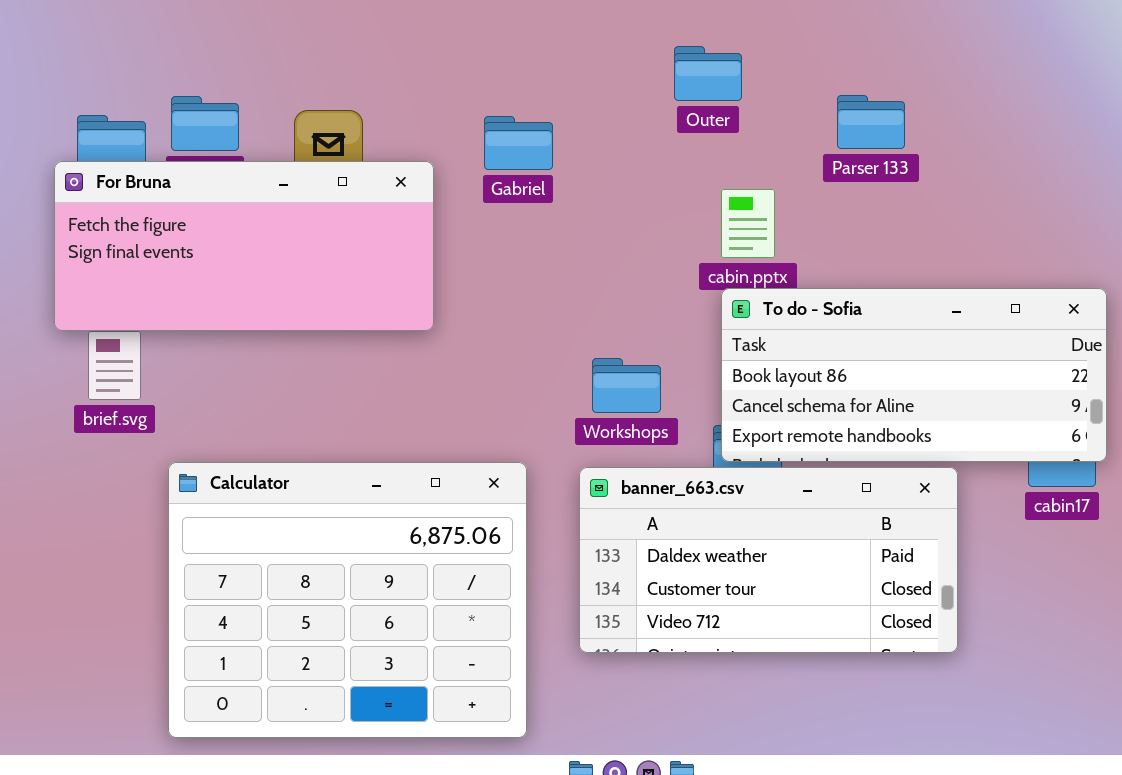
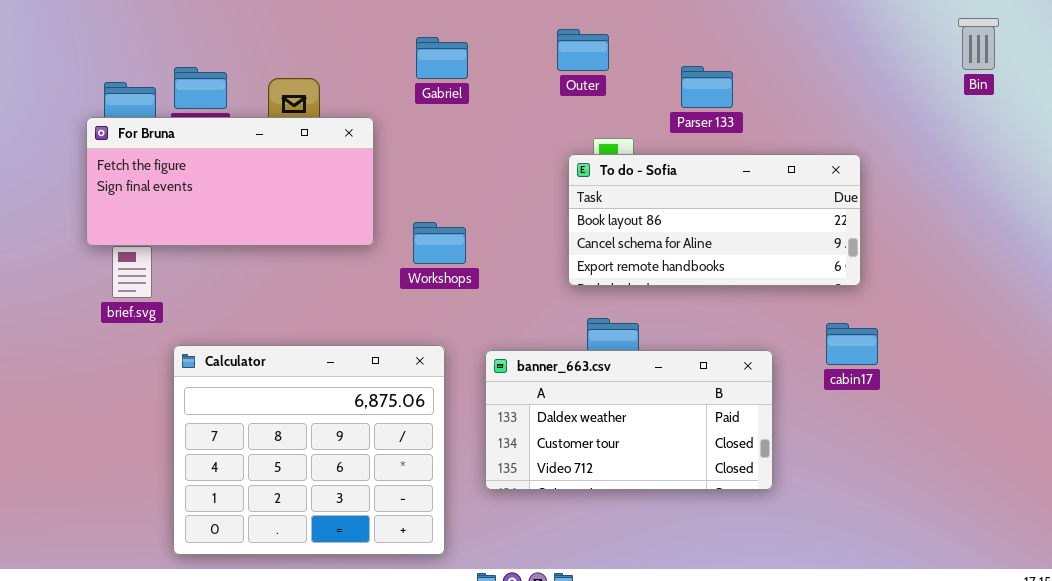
Gabriel: [484,116,553,170] -> [416,37,468,79], moved
To do - Sofia: [721,288,1107,462] -> [568,154,861,286], moved
Workshops: [592,358,661,413] -> [413,222,466,264], moved

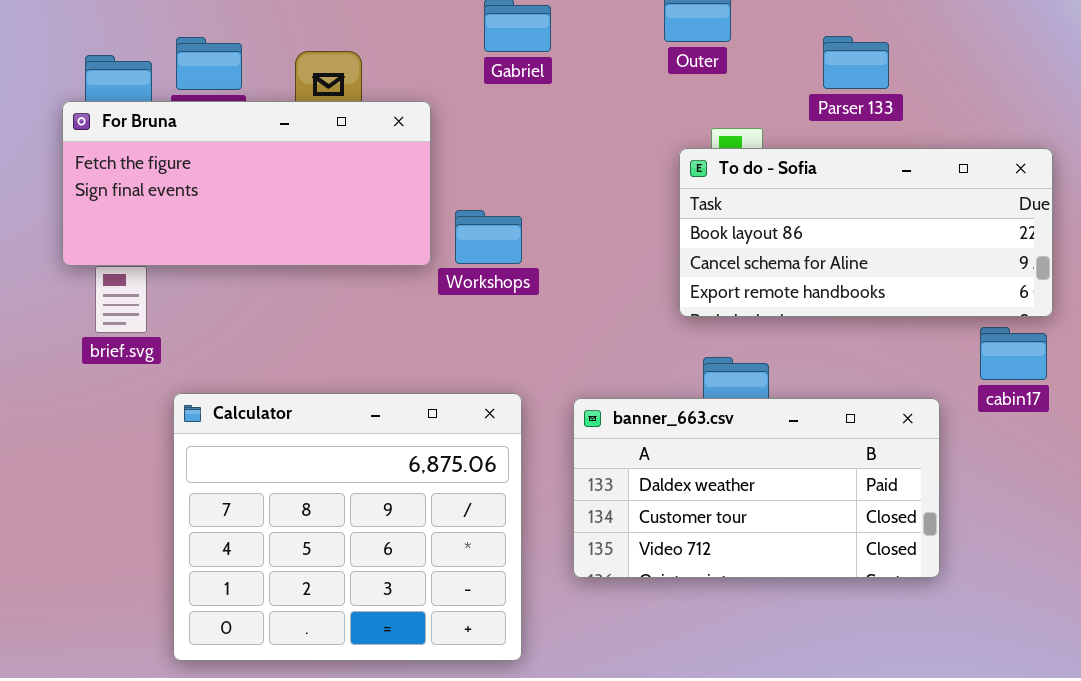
Workshops: [413,222,466,264] -> [455,210,522,264], moved
cabin17: [826,323,878,365] -> [980,327,1047,380], moved

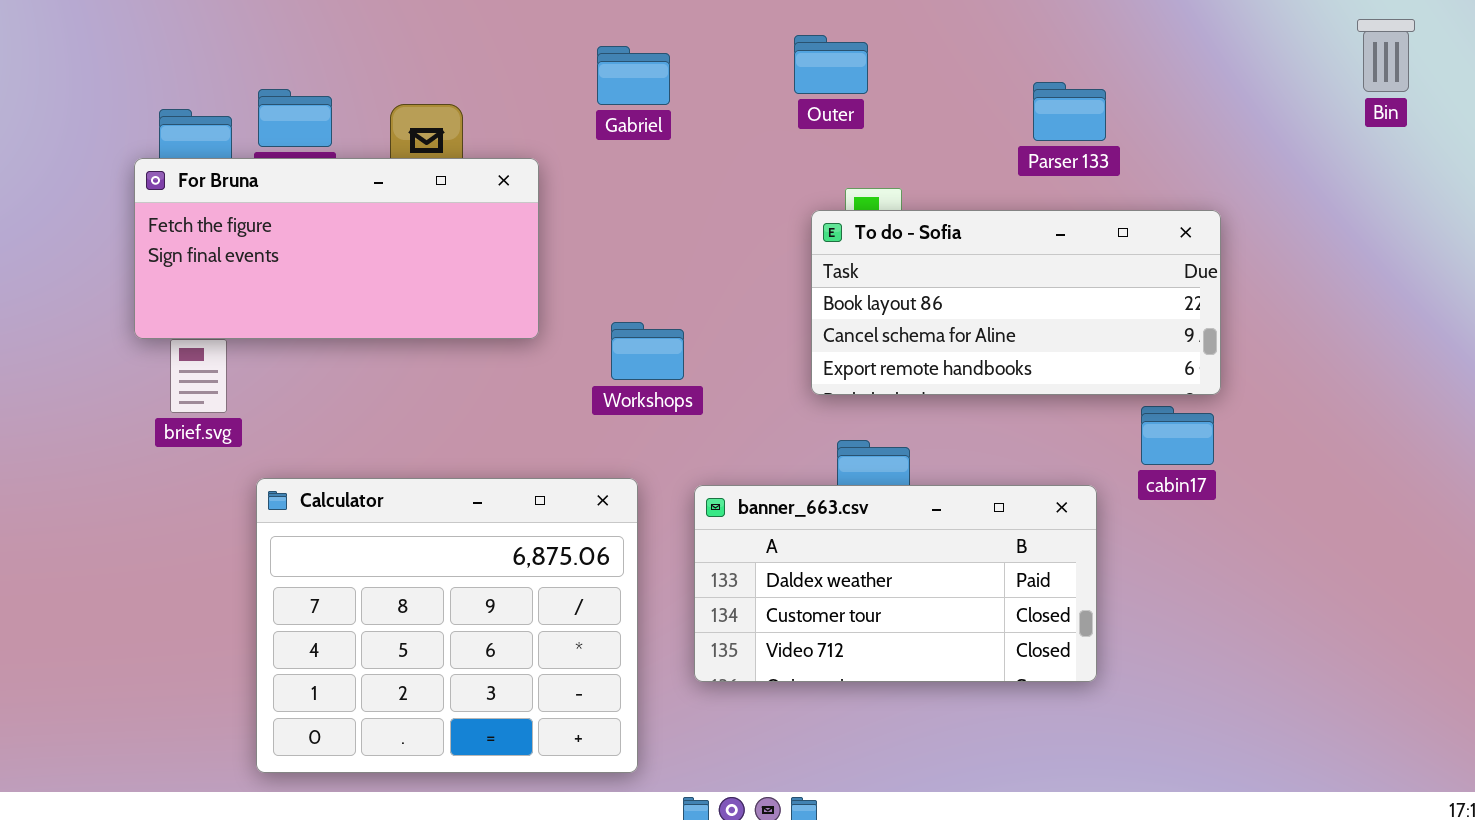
Parser 133: [823,36,889,89] -> [1033,82,1106,141], moved
Workshops: [455,210,522,264] -> [611,322,684,380], moved

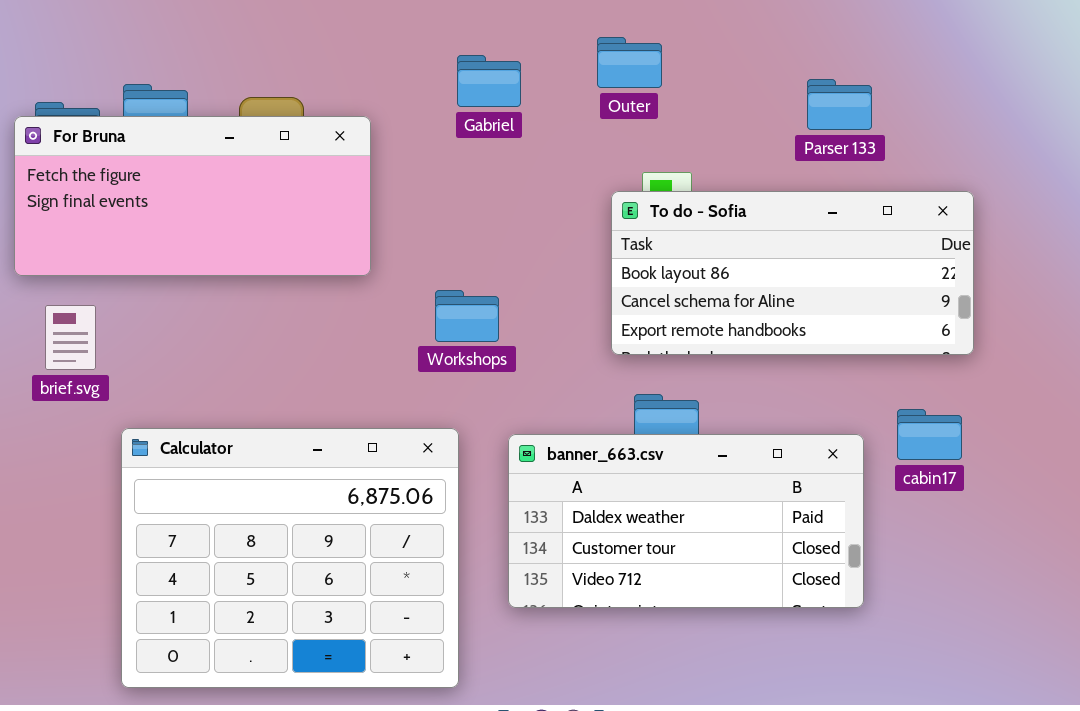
Gabriel: [597,46,670,105] -> [457,55,521,107], moved
For Bruna: [134,158,539,339] -> [14,116,371,276], moved
cabin17: [1141,406,1214,465] -> [897,409,962,460], moved

